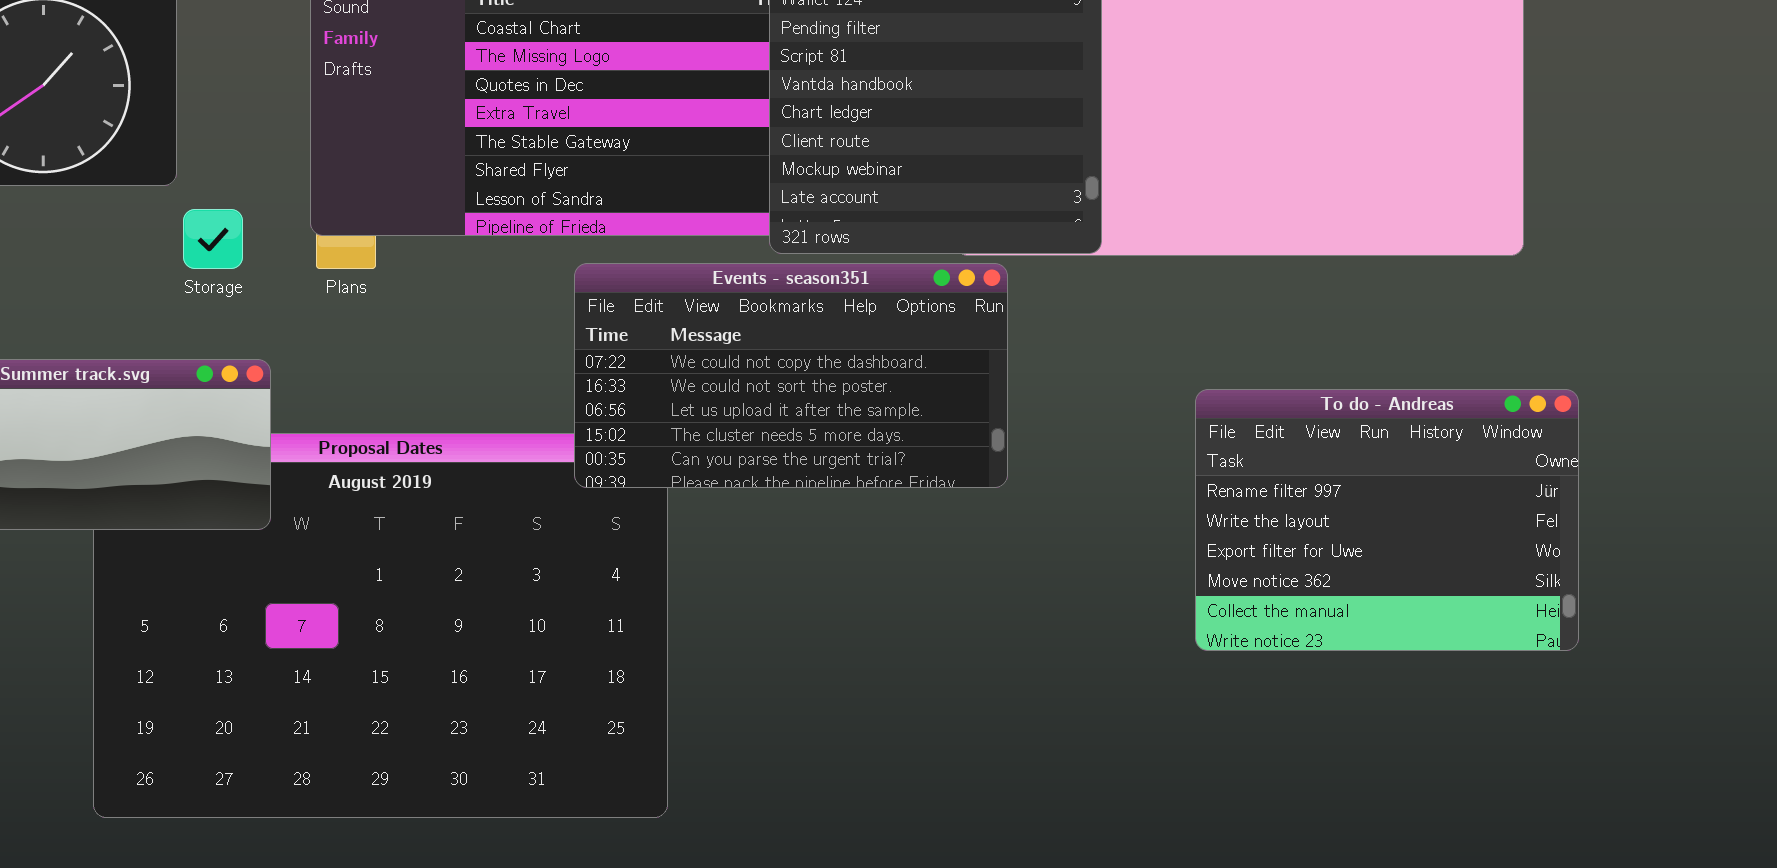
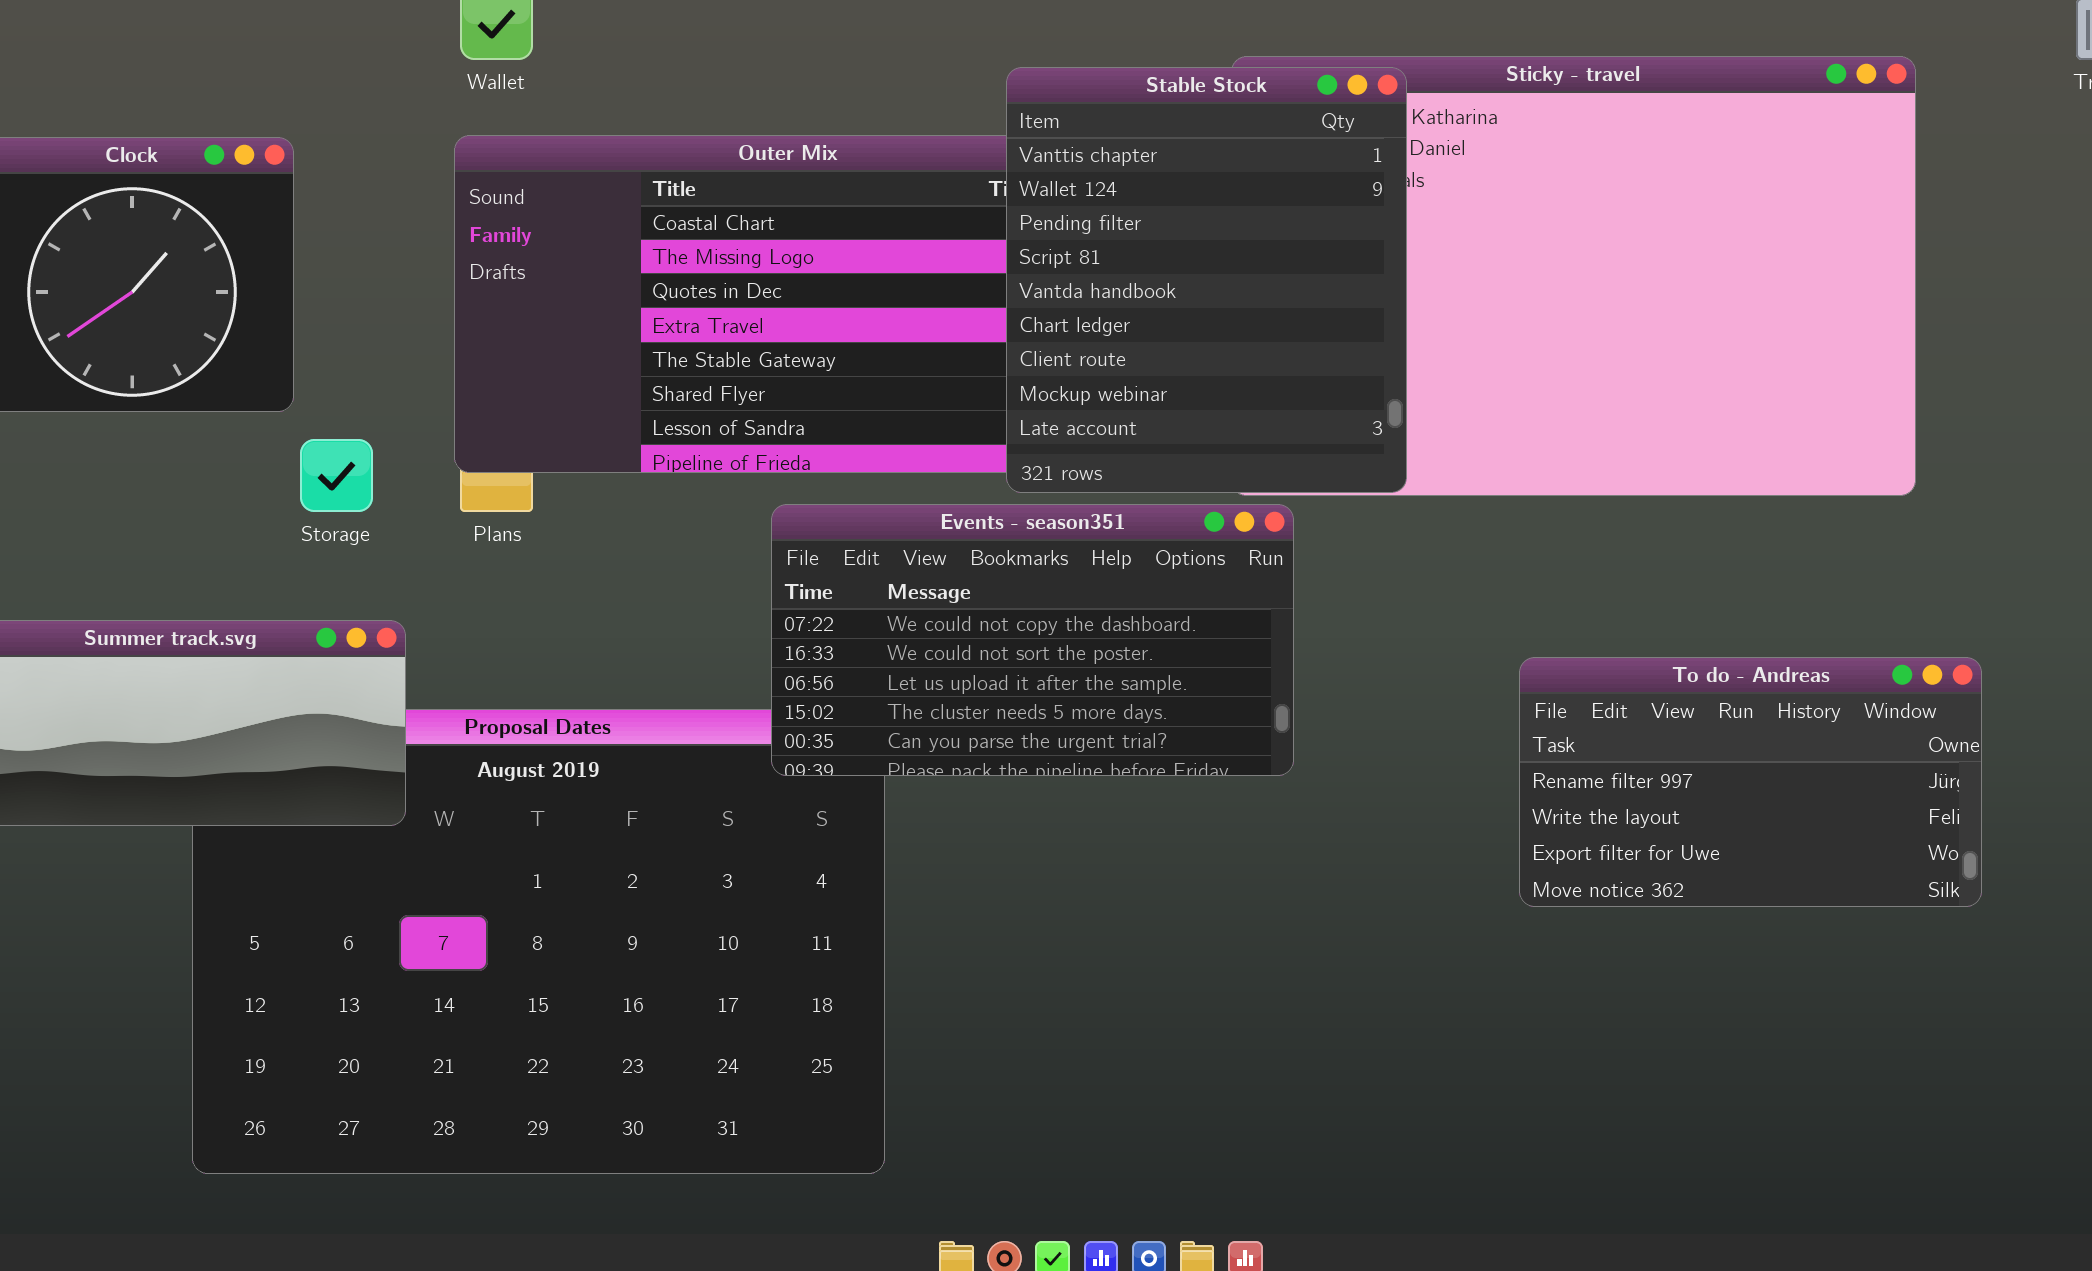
To do - Andreas: [1195,389,1579,651] -> [1519,657,1982,907], resized

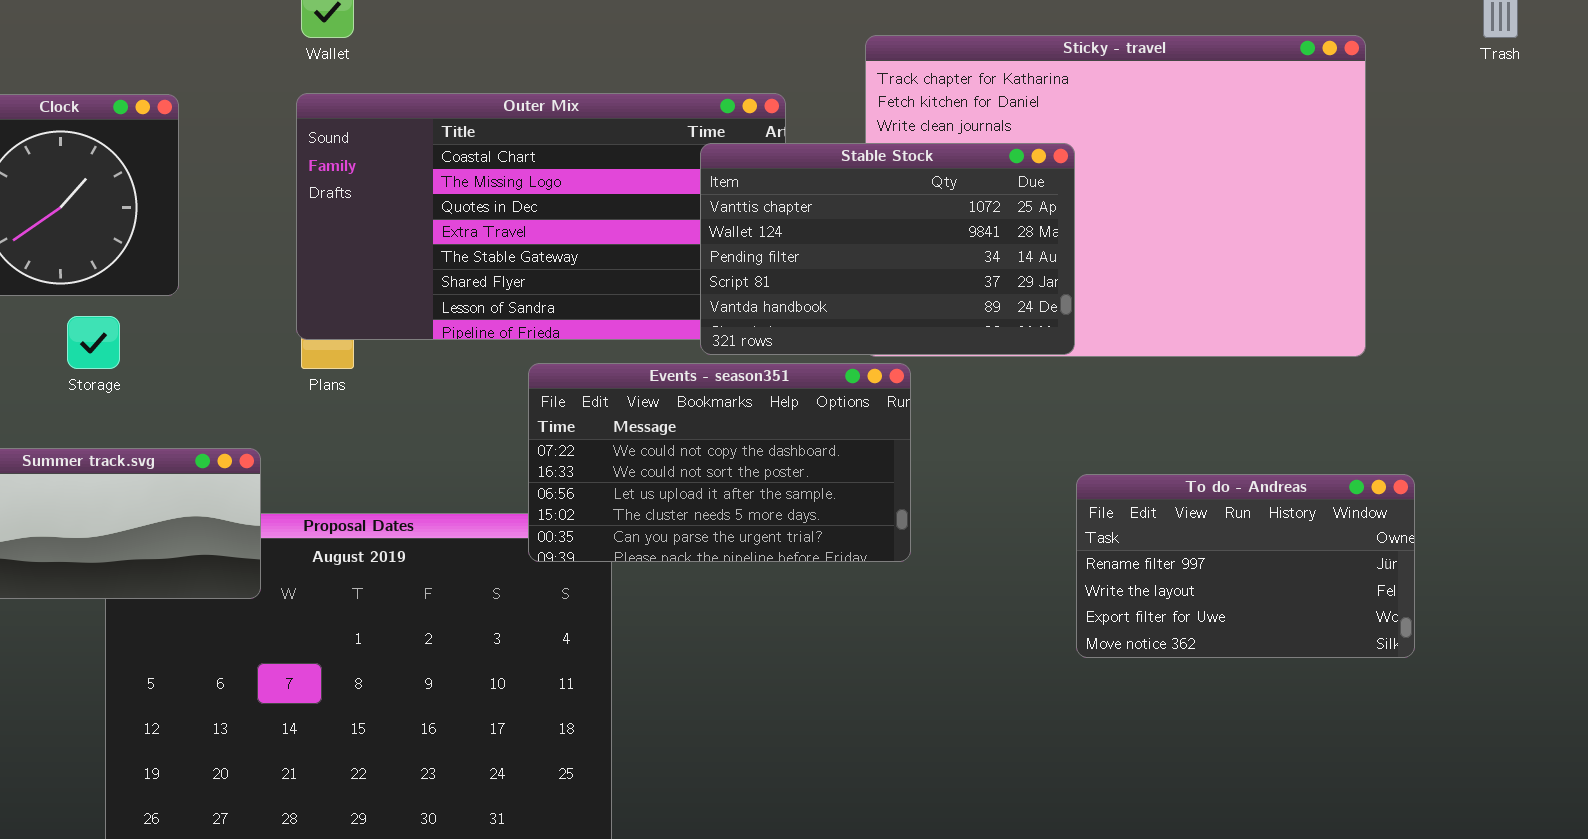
Stable Stock: [1006,67,1407,493] -> [700,143,1075,355], resized
Storage: [300,439,373,512] -> [67,316,120,369], moved

